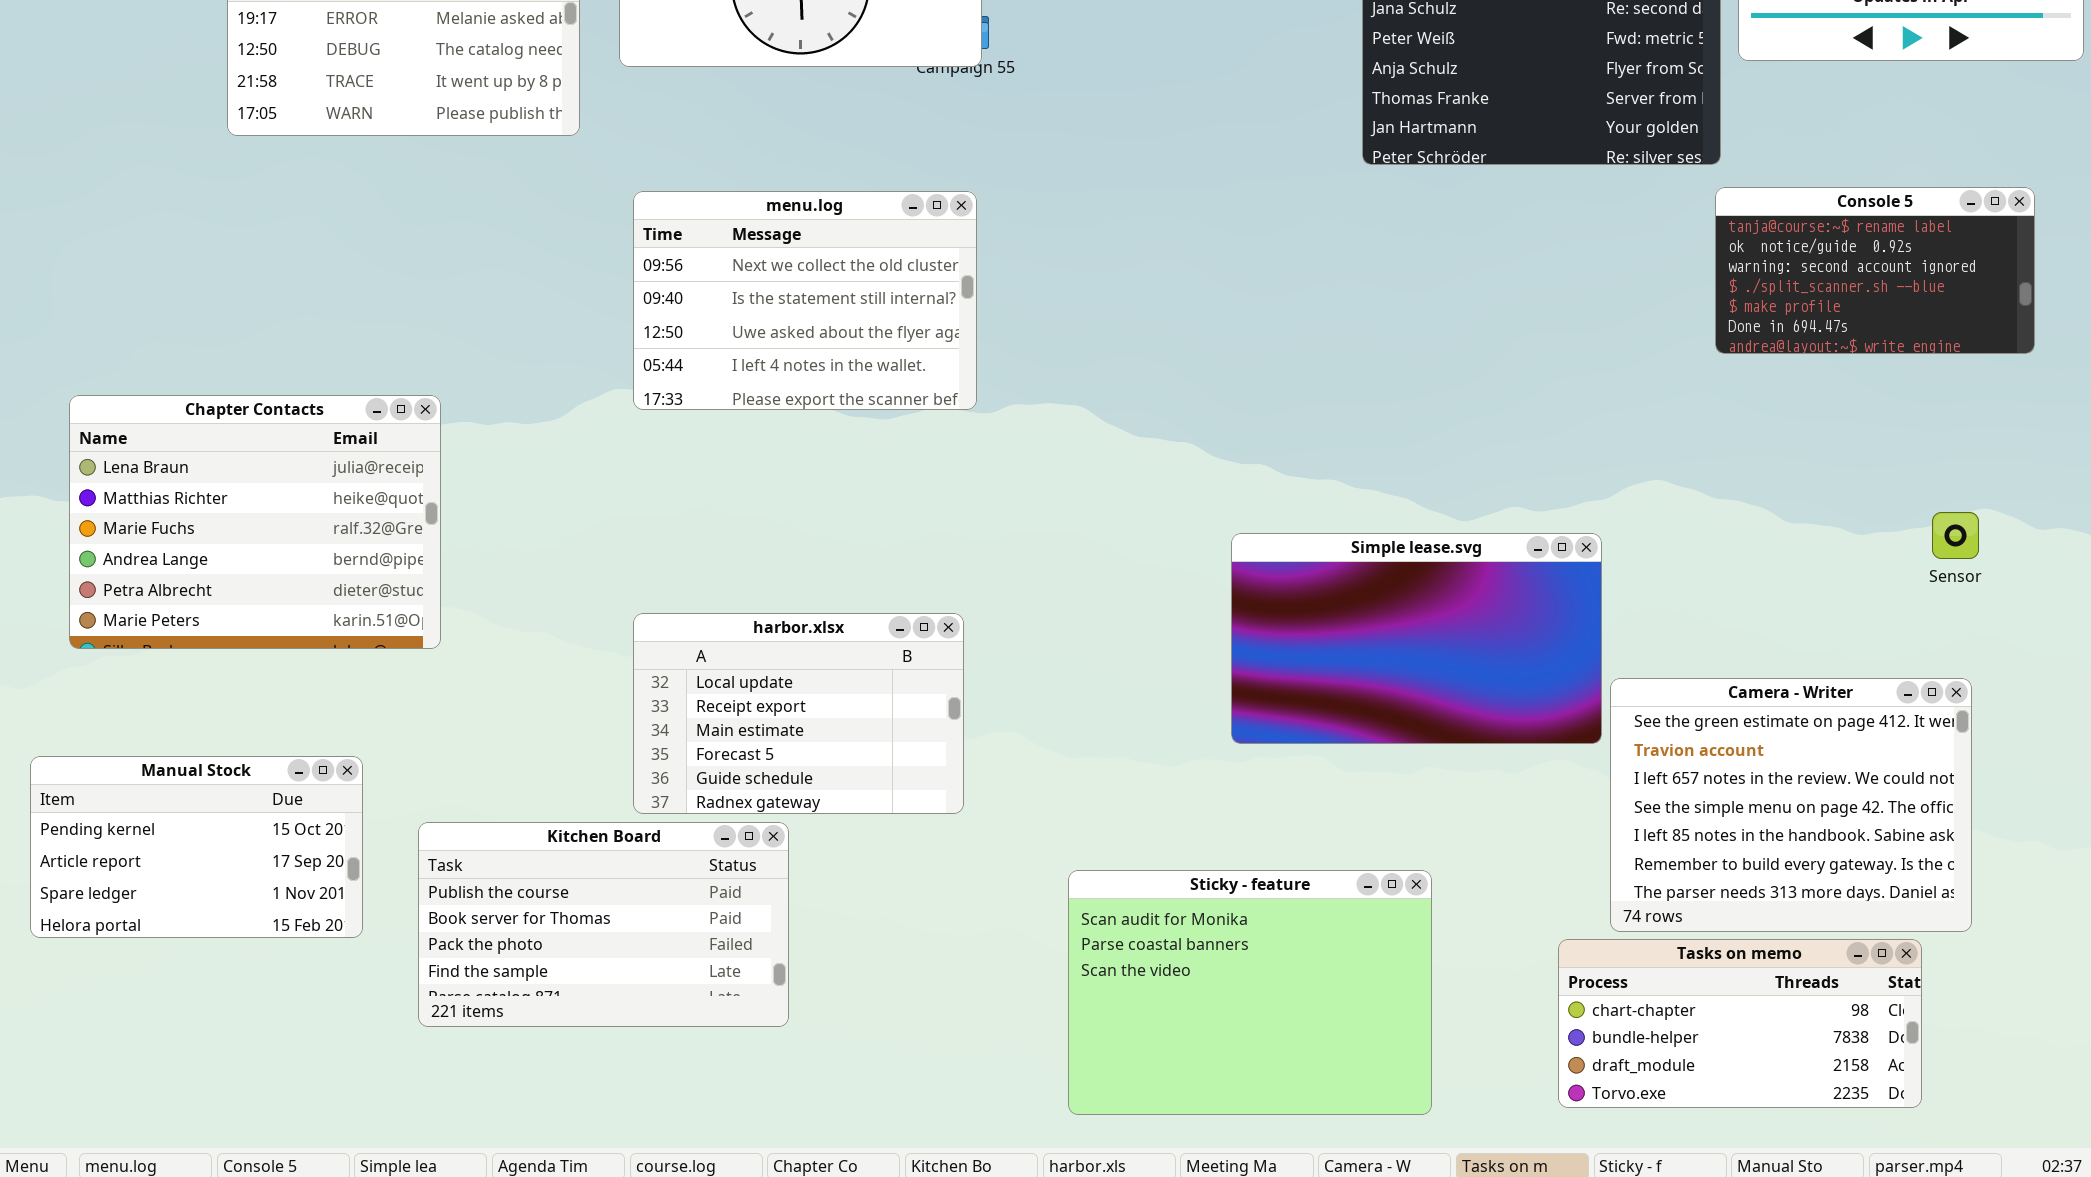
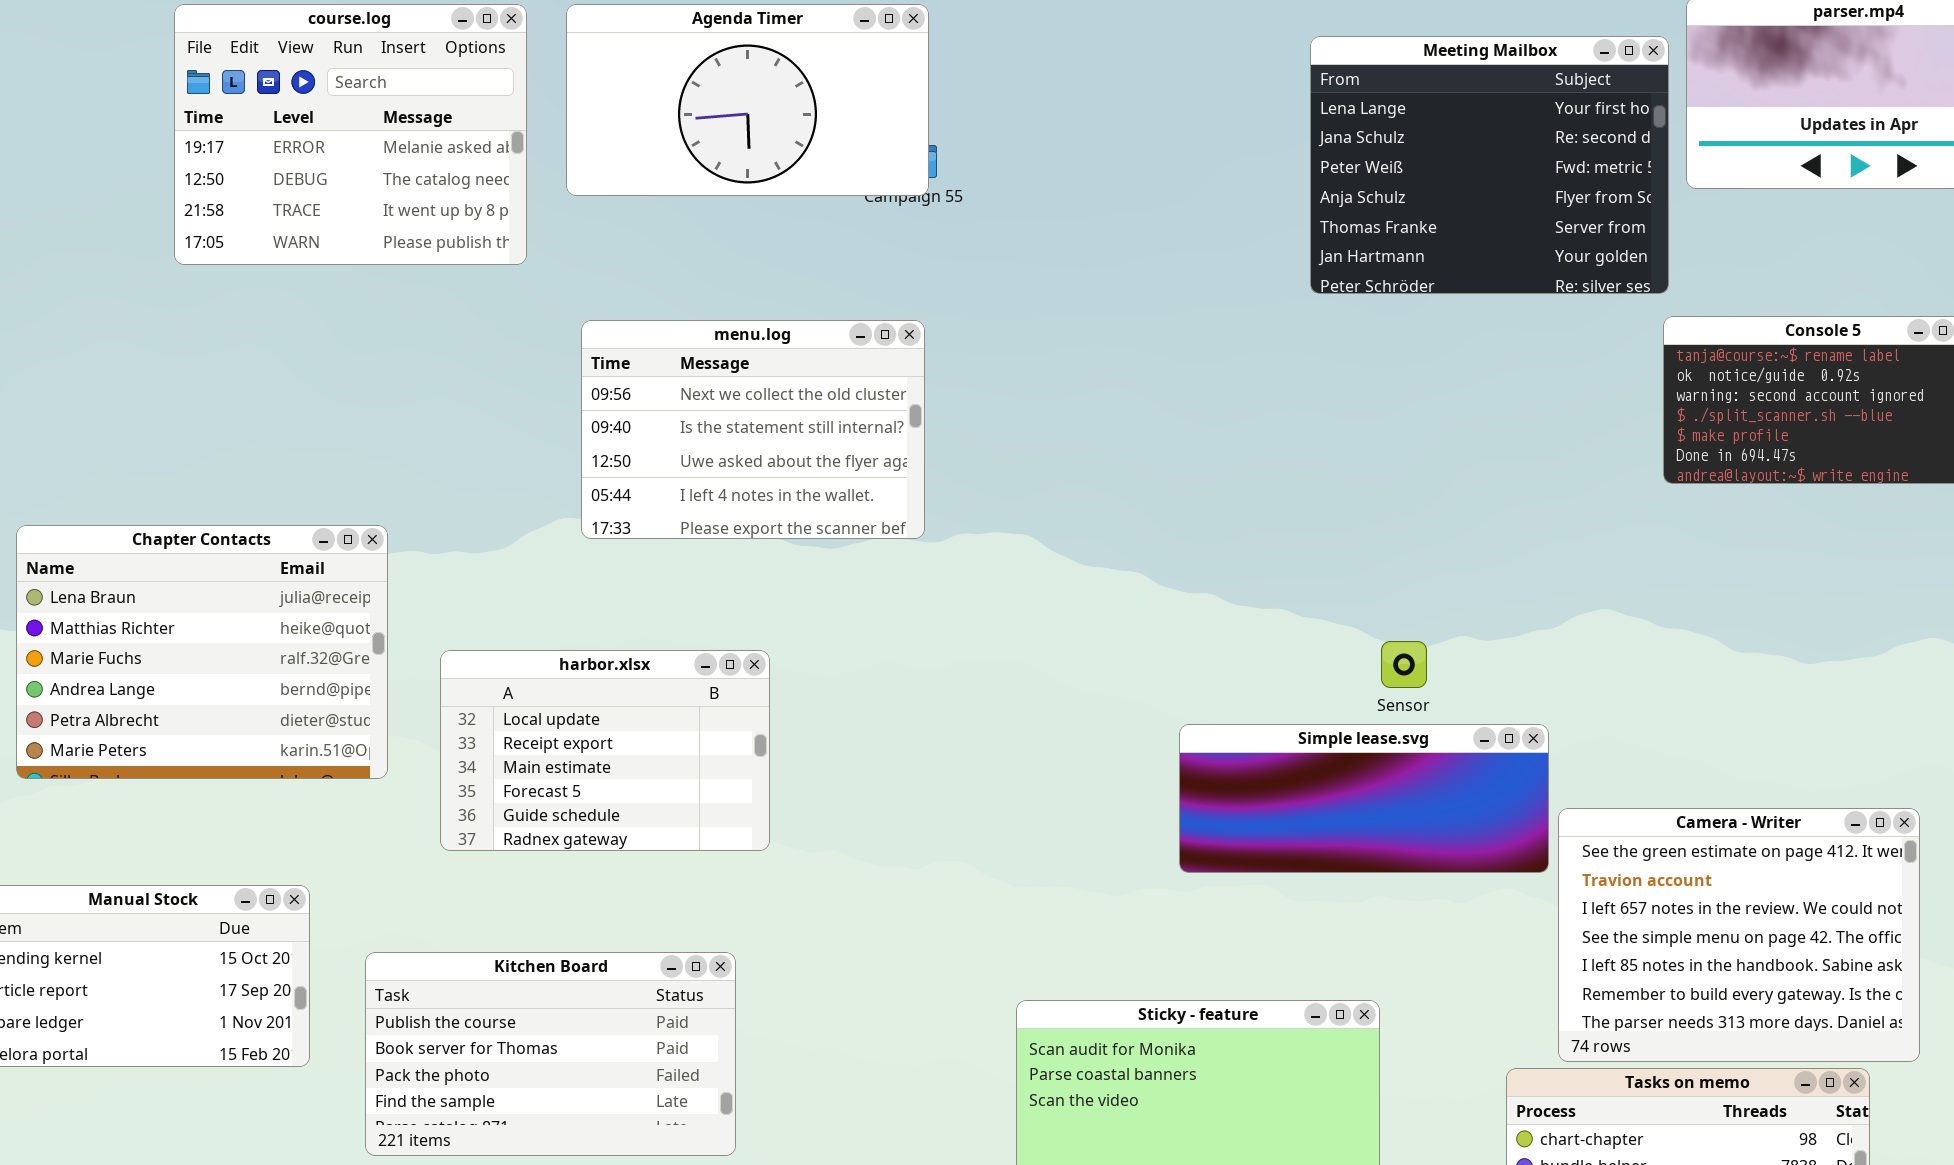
Sensor: [1932,512,1979,559] -> [1381,641,1427,688], moved
Simple lease.svg: [1231,533,1602,744] -> [1179,724,1549,873], resized
harbor.xlsx: [633,613,964,814] -> [440,650,770,851], moved

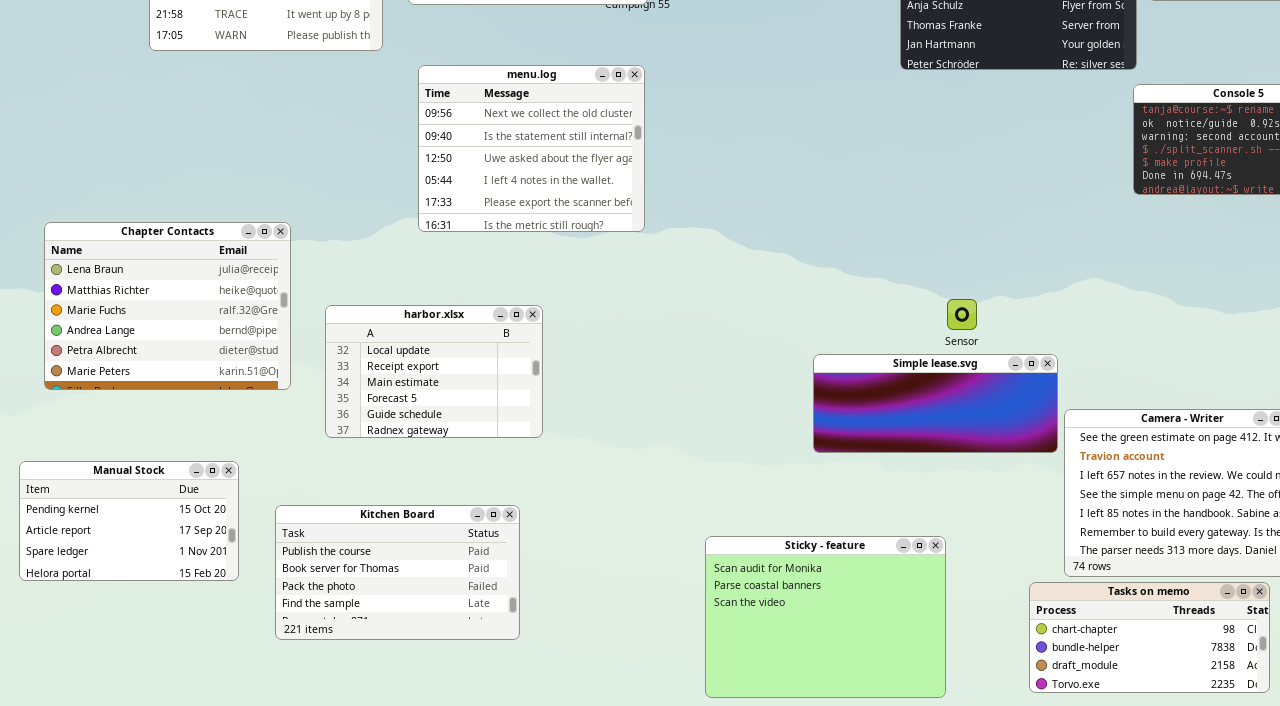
menu.log: [581,320,925,539] -> [418,65,645,232], resized

